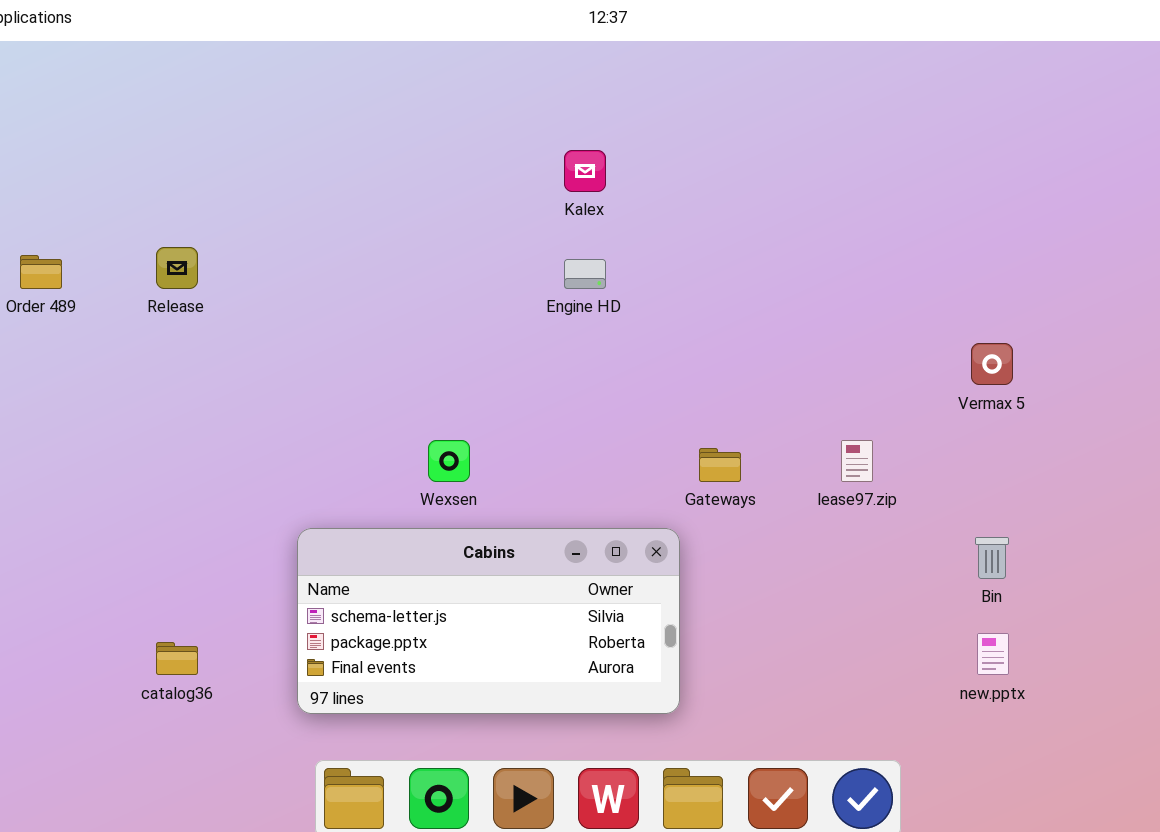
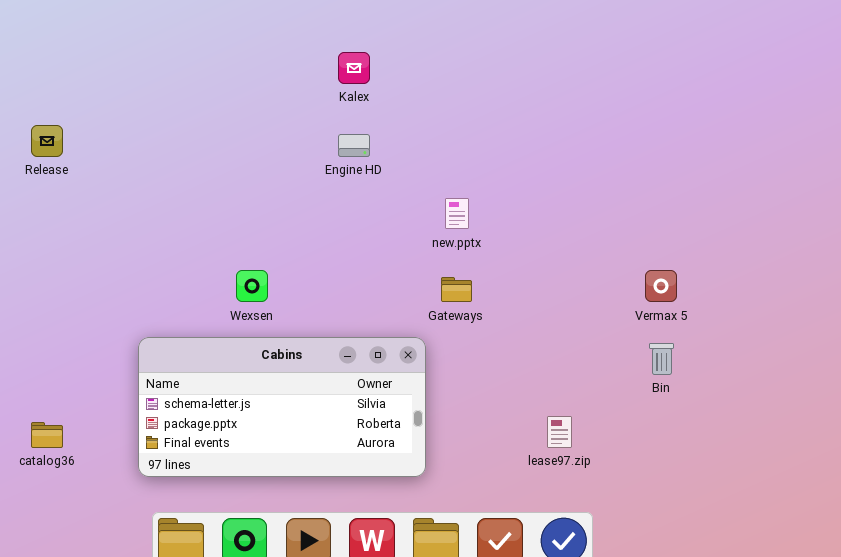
Vermax 5: [971,343,1013,385] -> [645,270,677,302], moved
lease97.zip: [841,440,873,482] -> [547,416,572,448], moved
new.pptx: [977,633,1009,675] -> [445,198,469,229], moved

